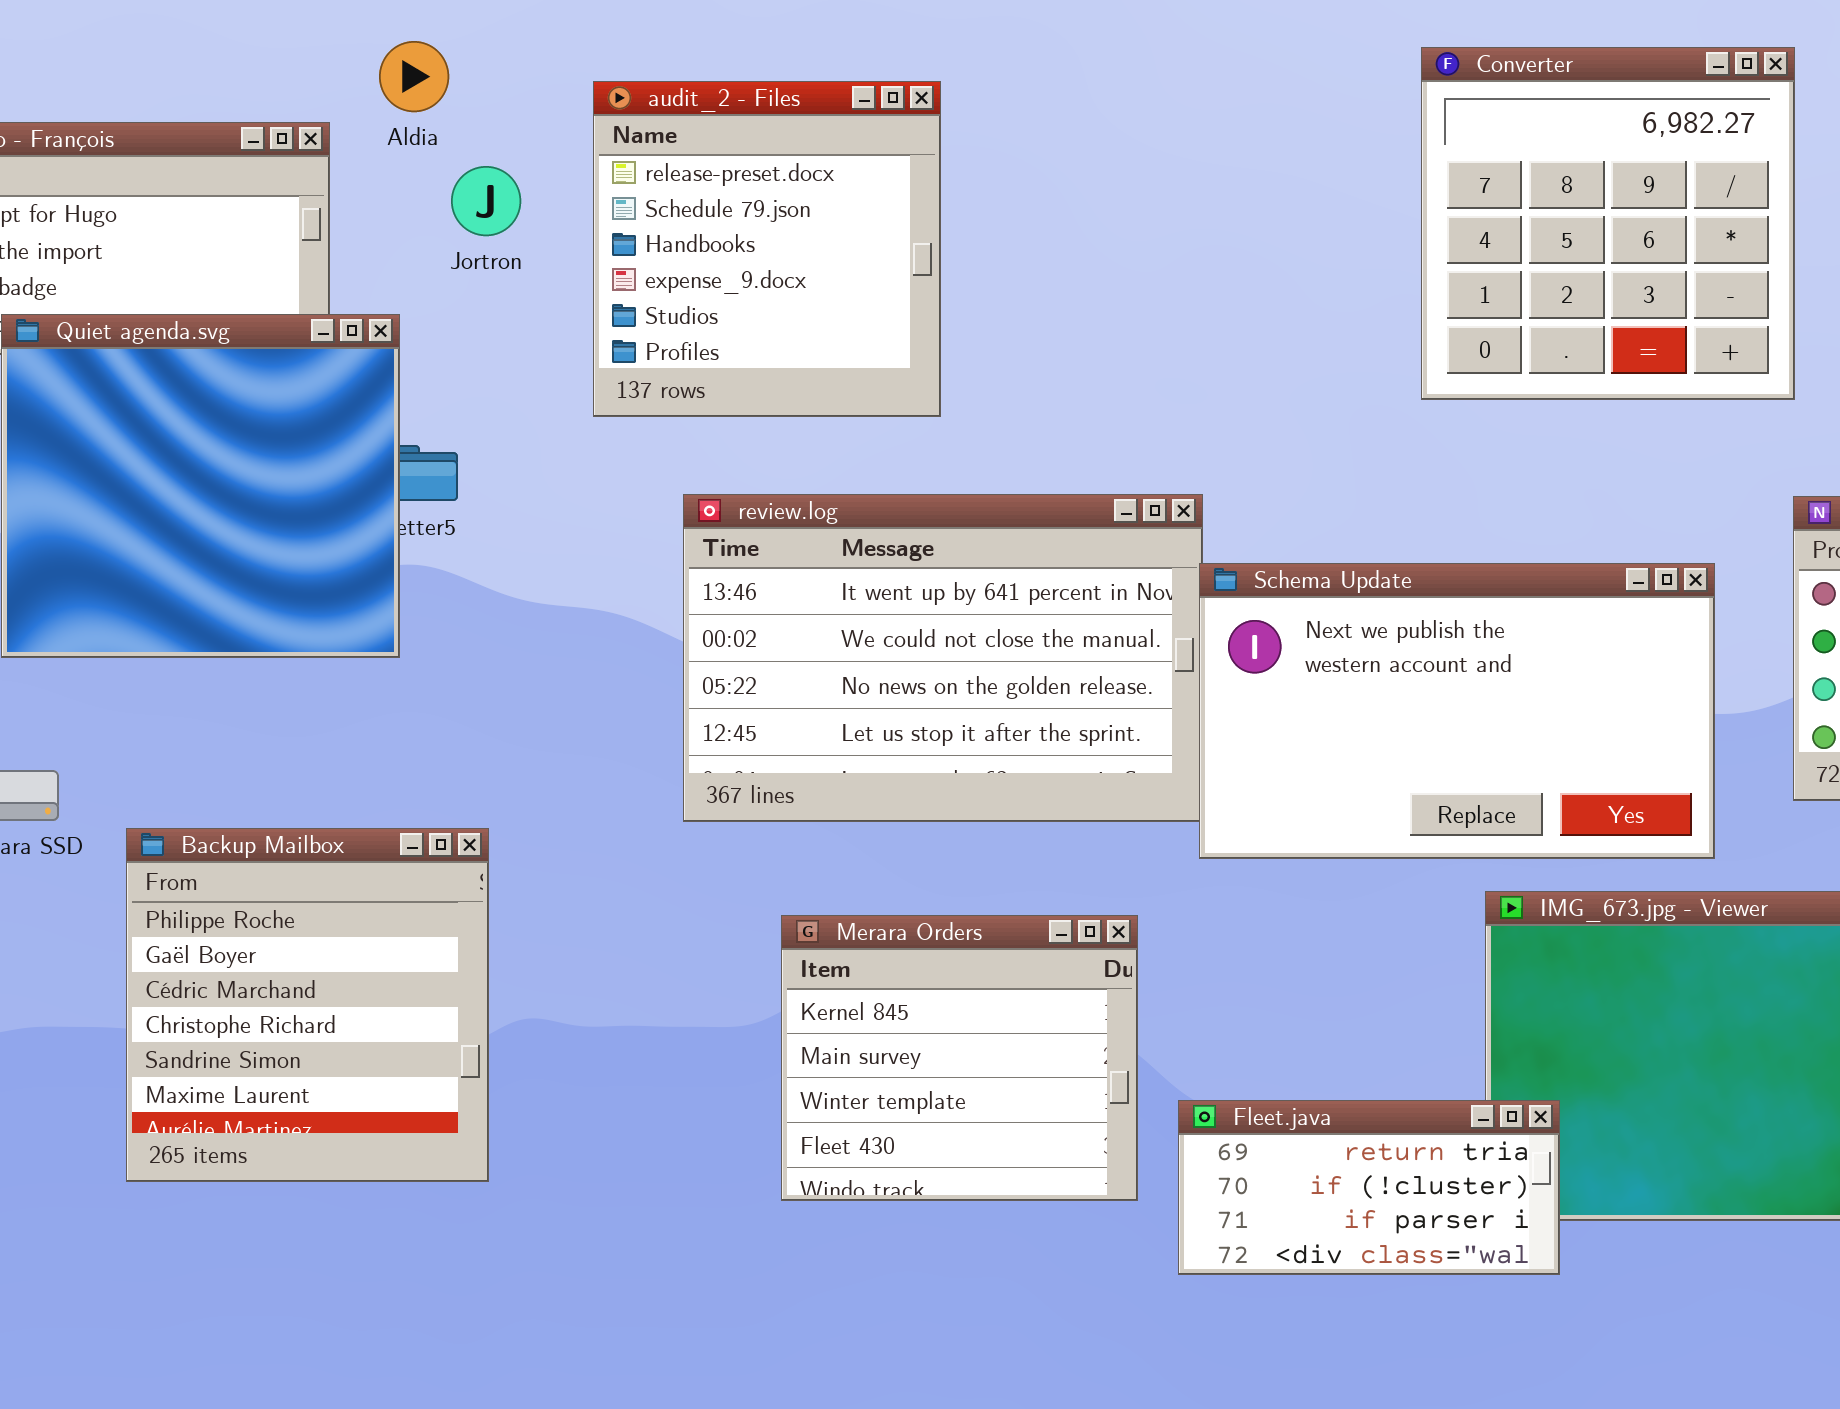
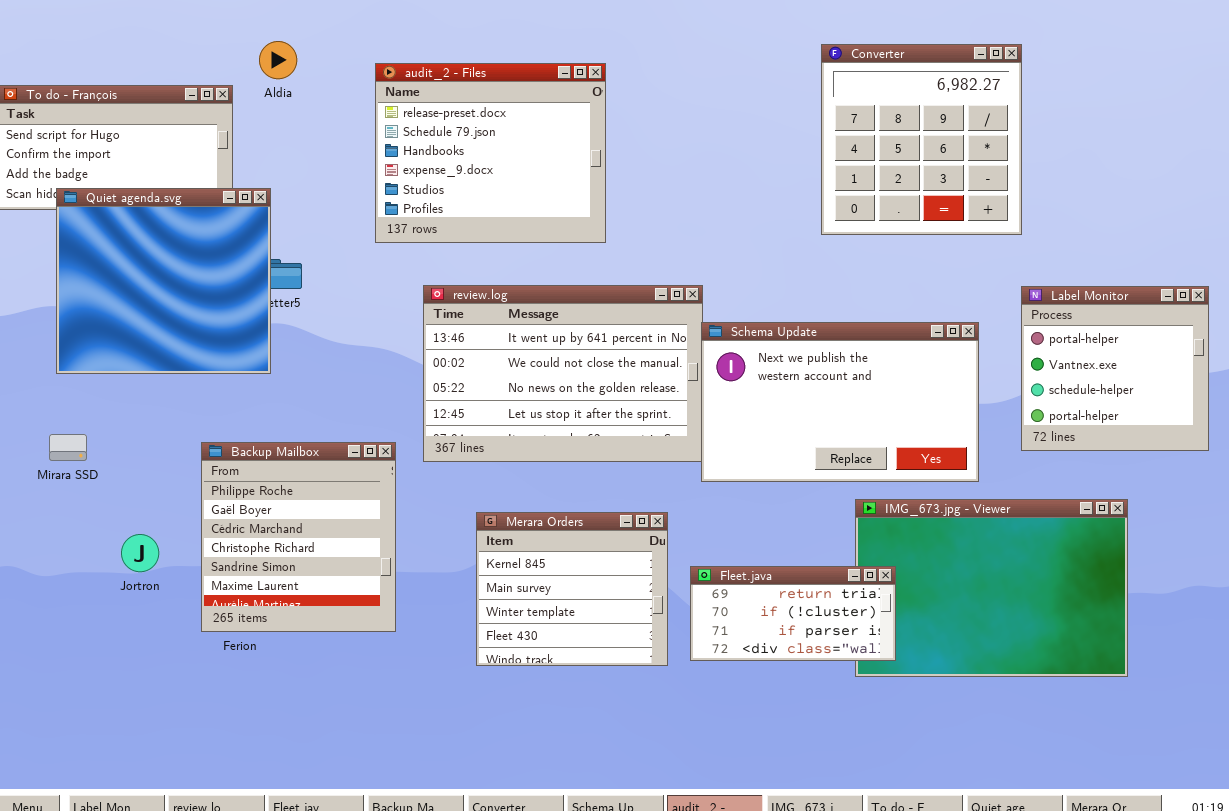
audit_2 - Files: [593,81,941,417] -> [375,63,606,243], resized
Jortron: [451,166,521,236] -> [121,534,159,572], moved
Backup Mailbox: [126,828,489,1182] -> [201,442,396,632], moved
Fleet.java: [1178,1100,1560,1275] -> [690,566,896,661], moved

